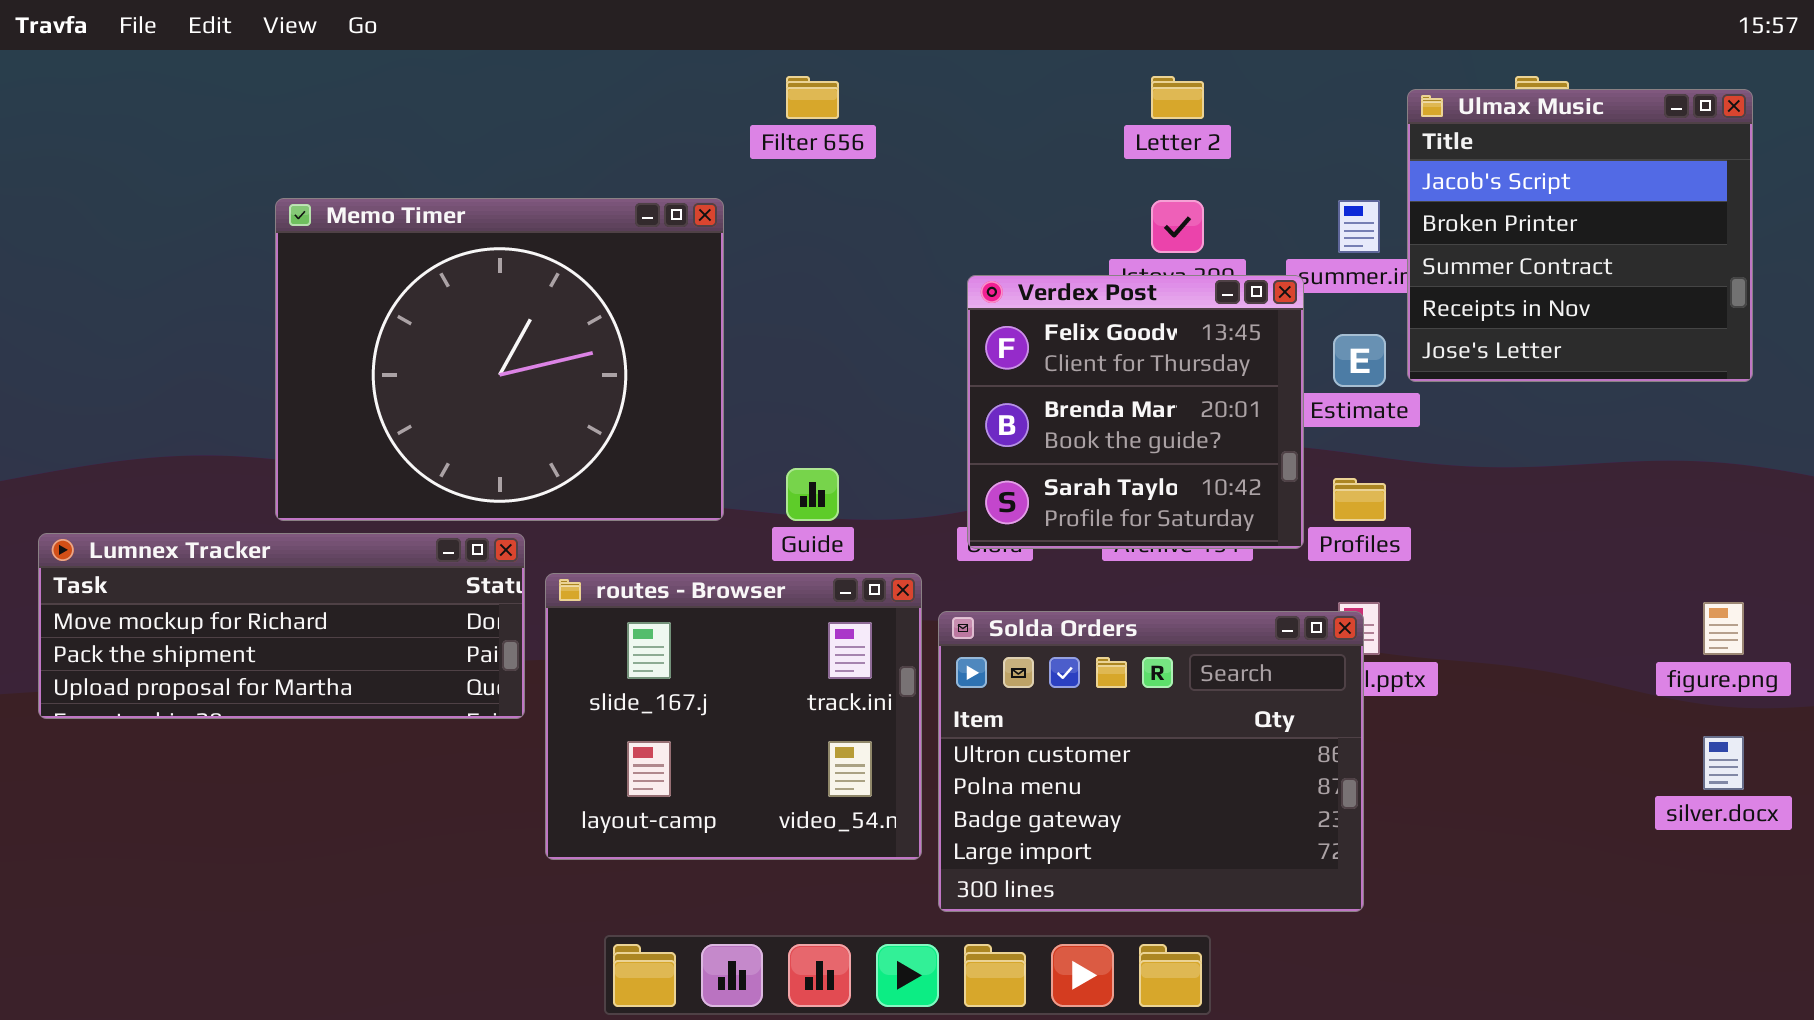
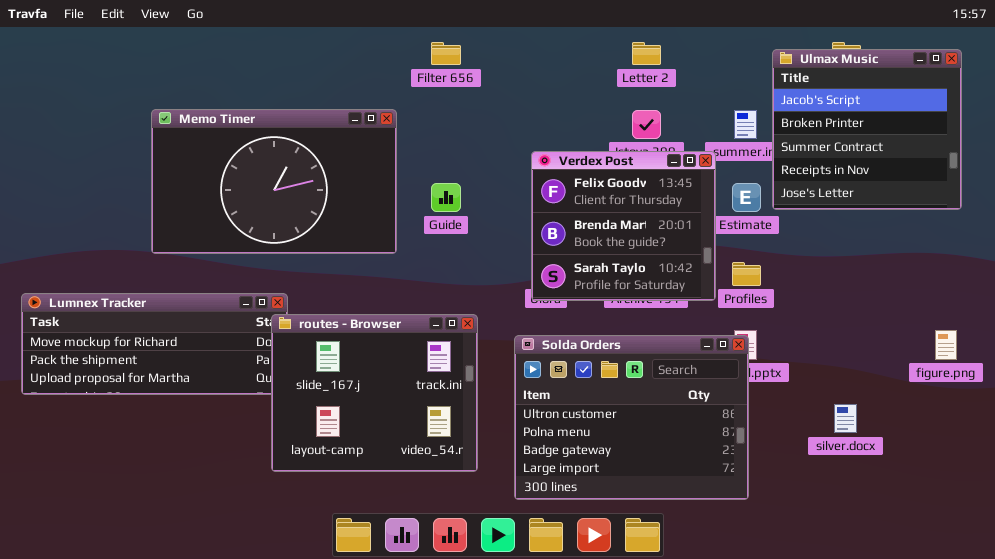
Memo Timer: [275,198,724,521] -> [151,109,397,254], resized
Guide: [786,468,839,521] -> [431,183,461,212], moved
routes - Browser: [545,573,922,860] -> [271,314,478,472], moved
silver.docx: [1703,736,1744,790] -> [834,404,857,433], moved

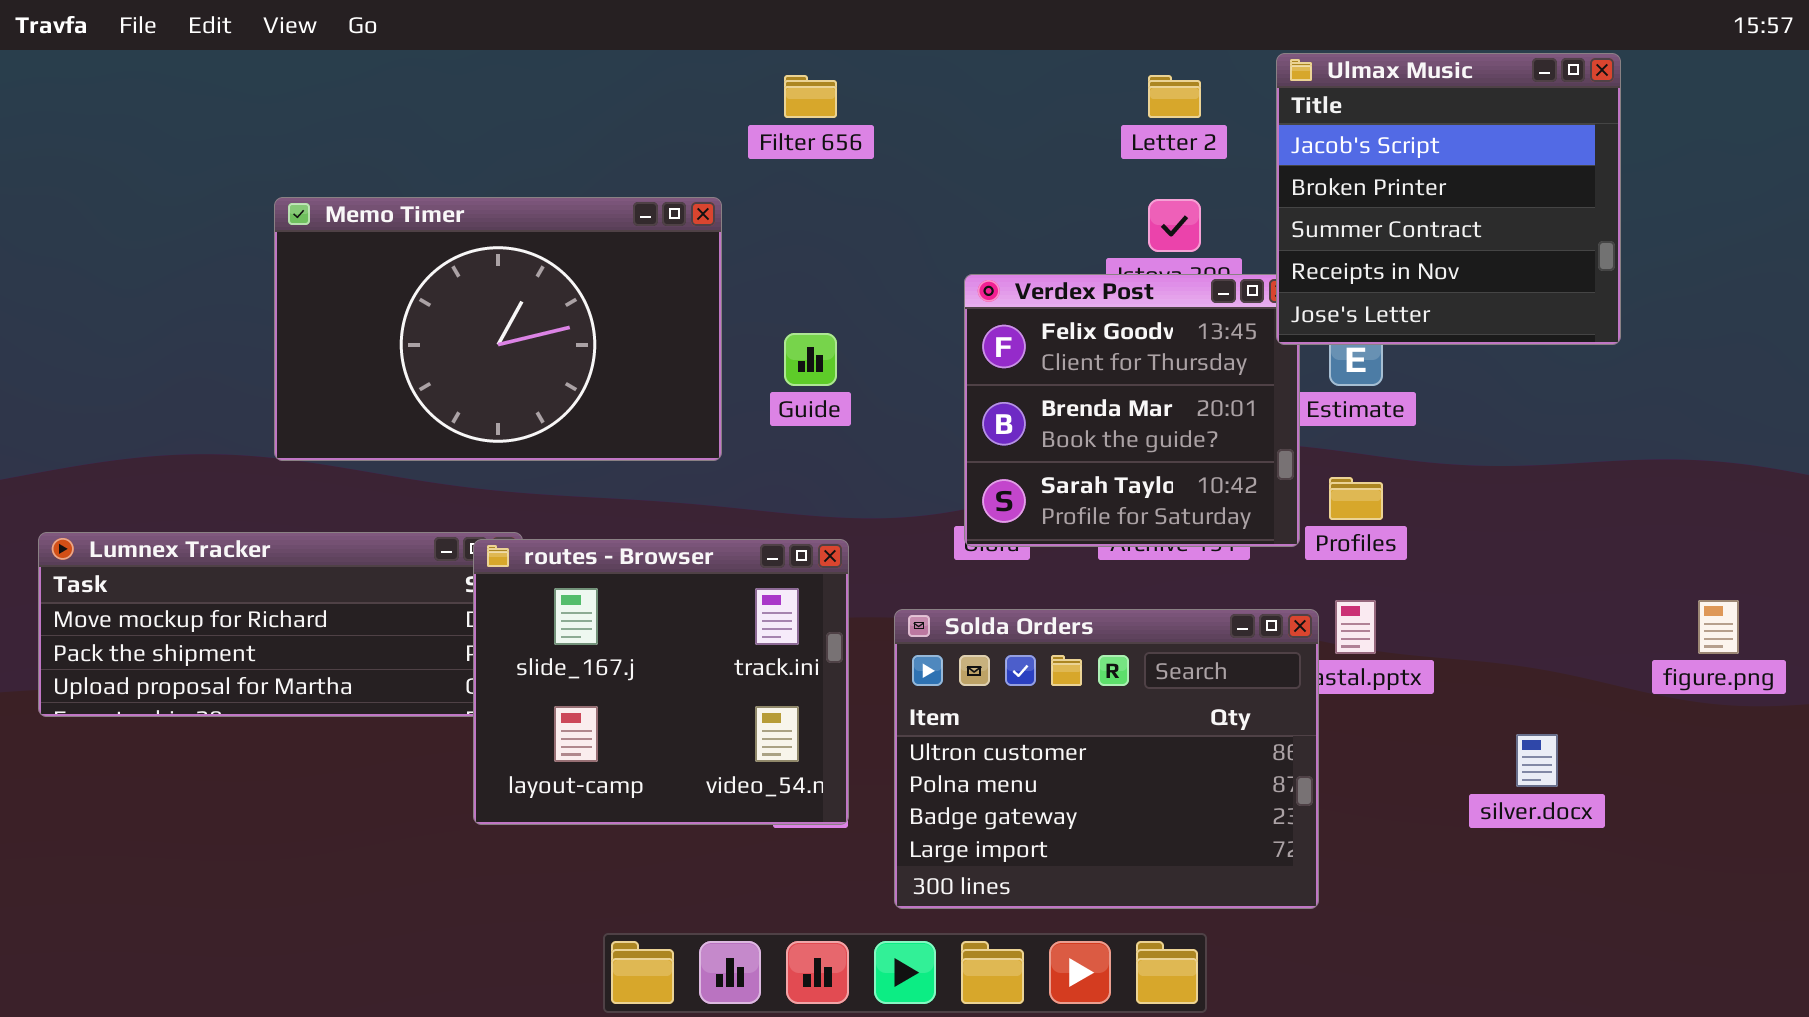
Ulmax Music: [772,49,962,210] -> [1276,53,1621,345], moved
routes - Browser: [271,314,478,472] -> [473,539,849,825], moved
Solda Orders: [514,335,749,500] -> [894,609,1319,909], moved

